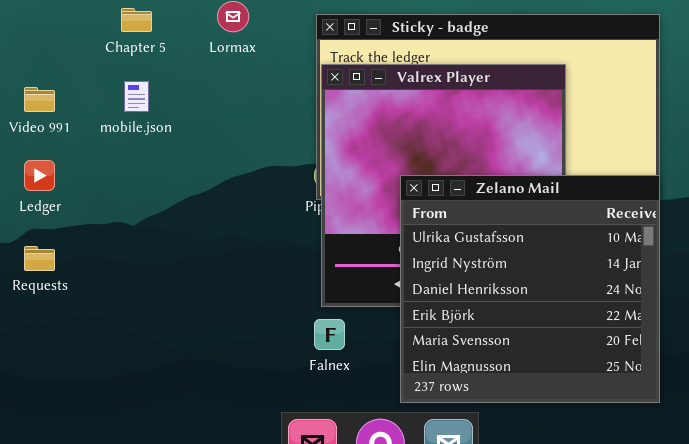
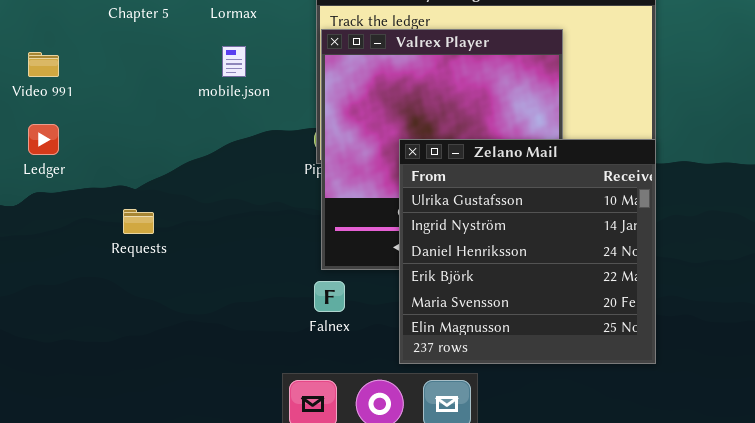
mobile.json: [124,81,149,112] -> [222,46,246,77], moved
Requests: [24,246,55,271] -> [123,209,154,234], moved

